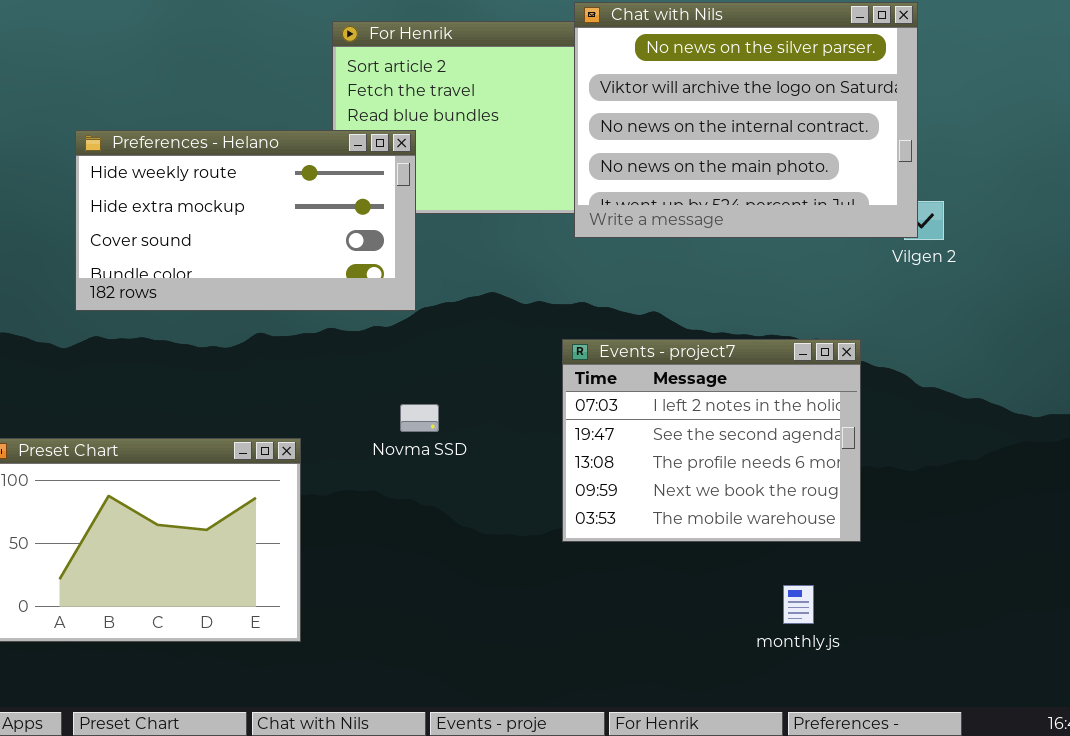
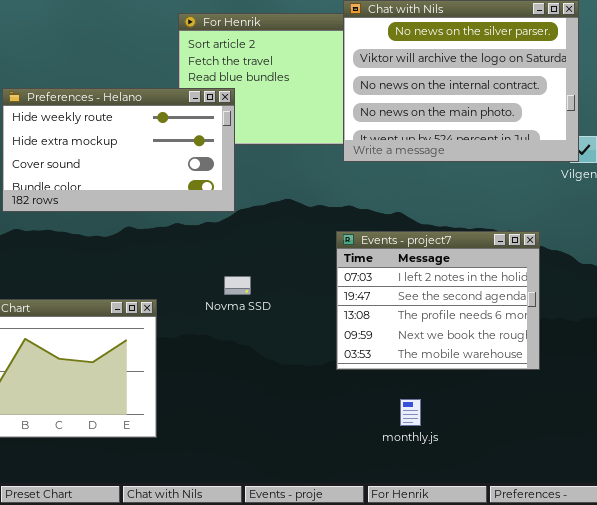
monthly.js: [783,585,814,624] -> [400,399,421,426], moved

